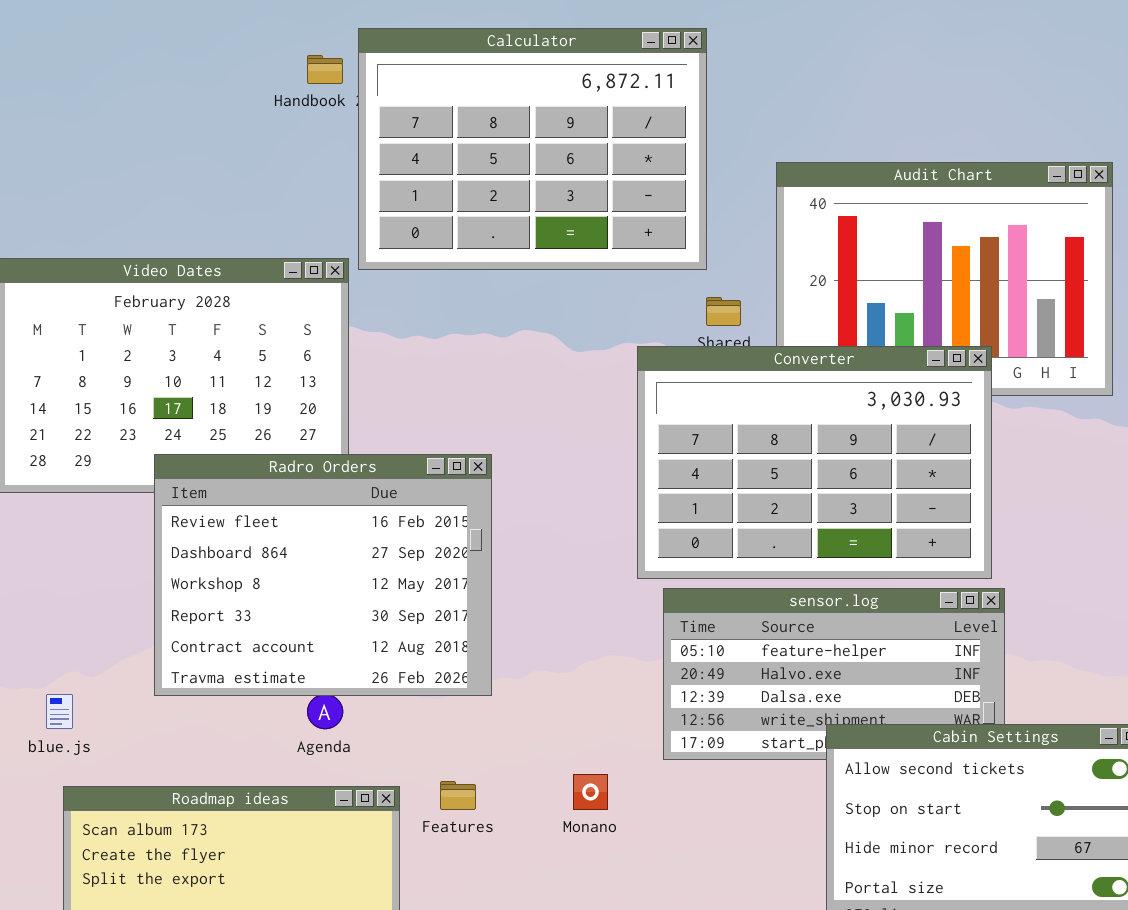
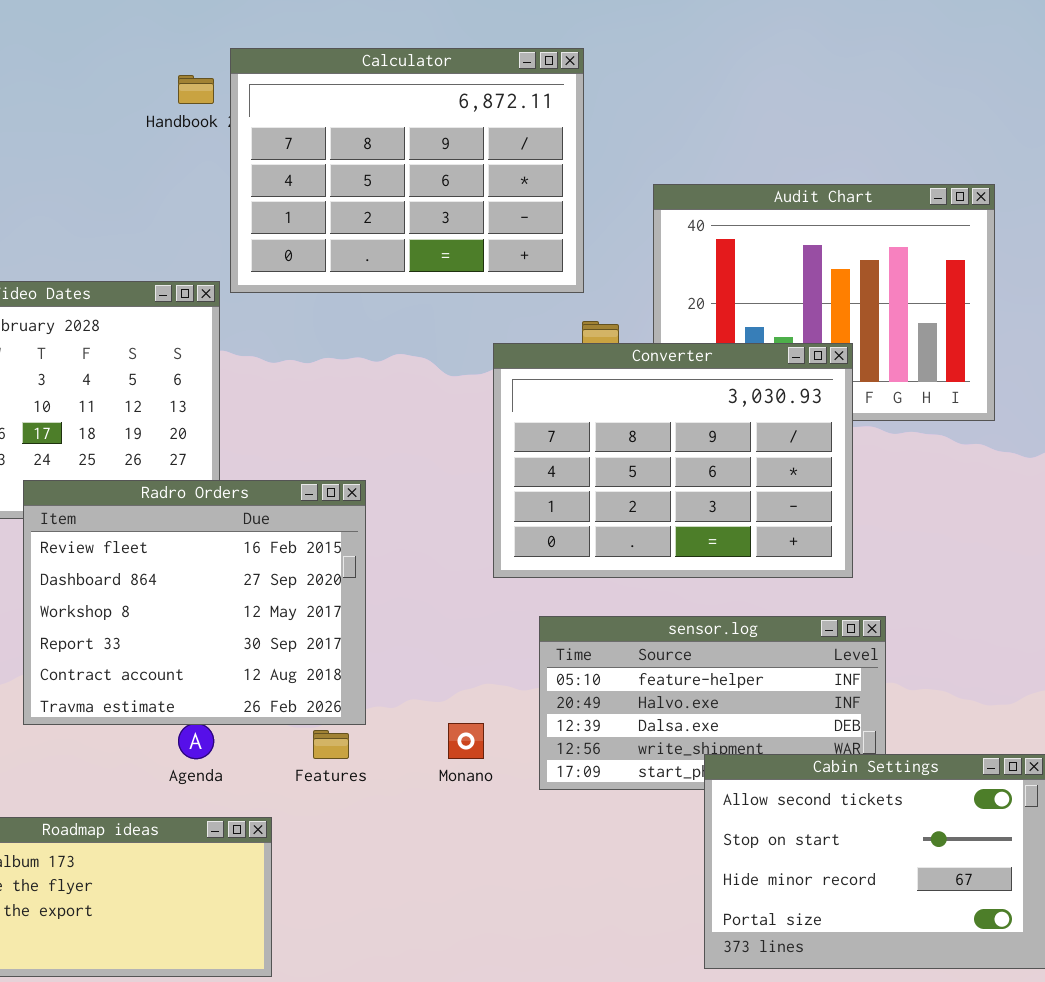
Converter: [637,346,992,579] -> [493,343,853,578], moved
Monano: [573,774,608,810] -> [448,723,484,759], moved
Features: [440,781,476,810] -> [313,730,349,759], moved

